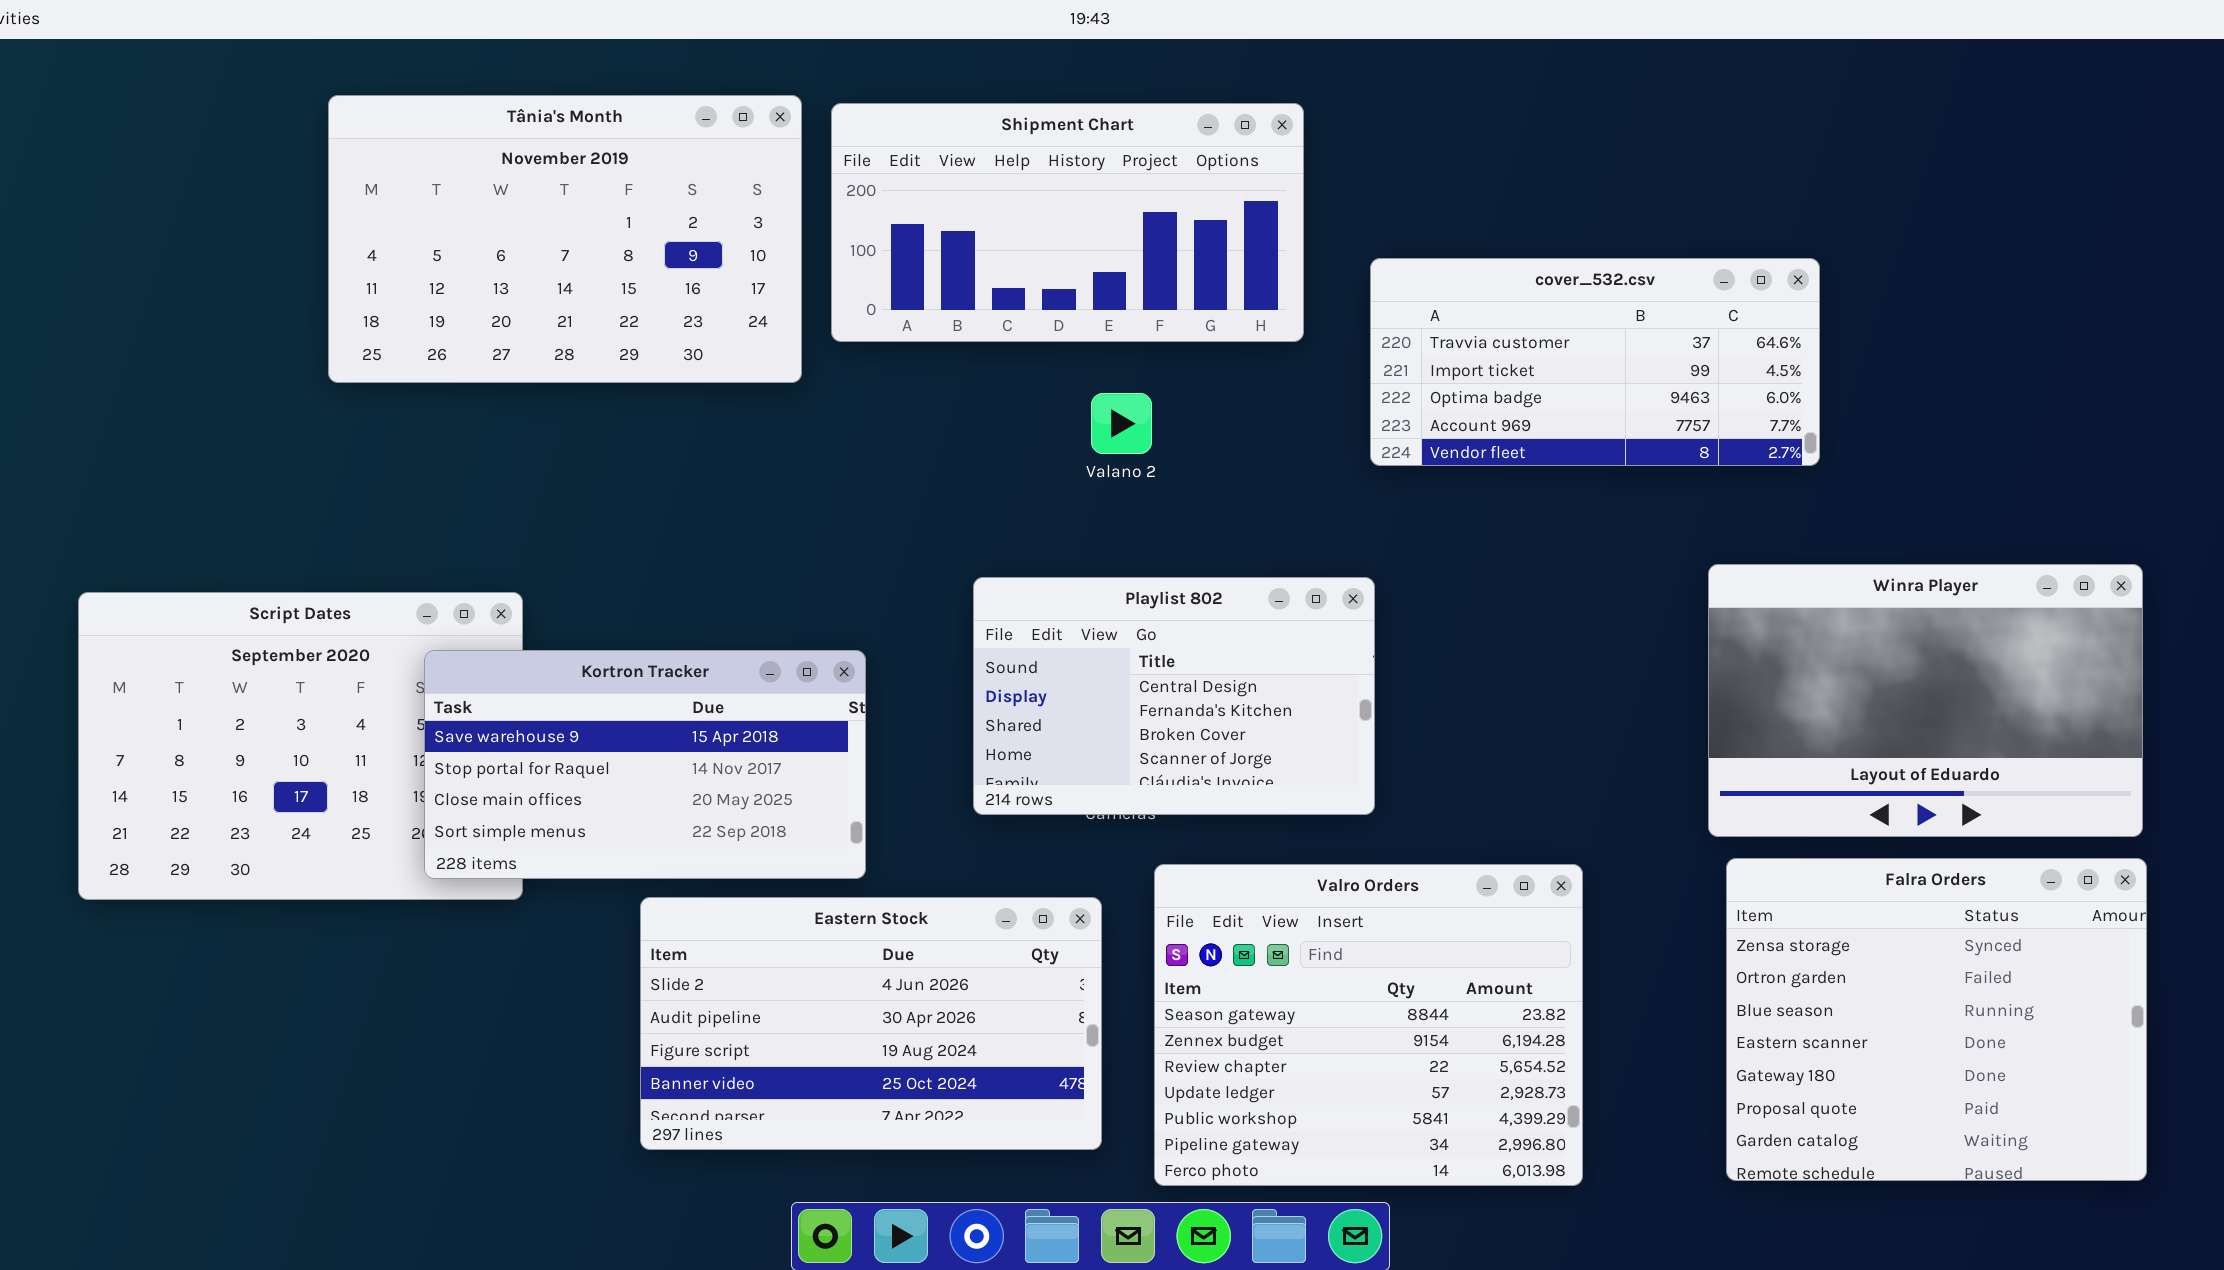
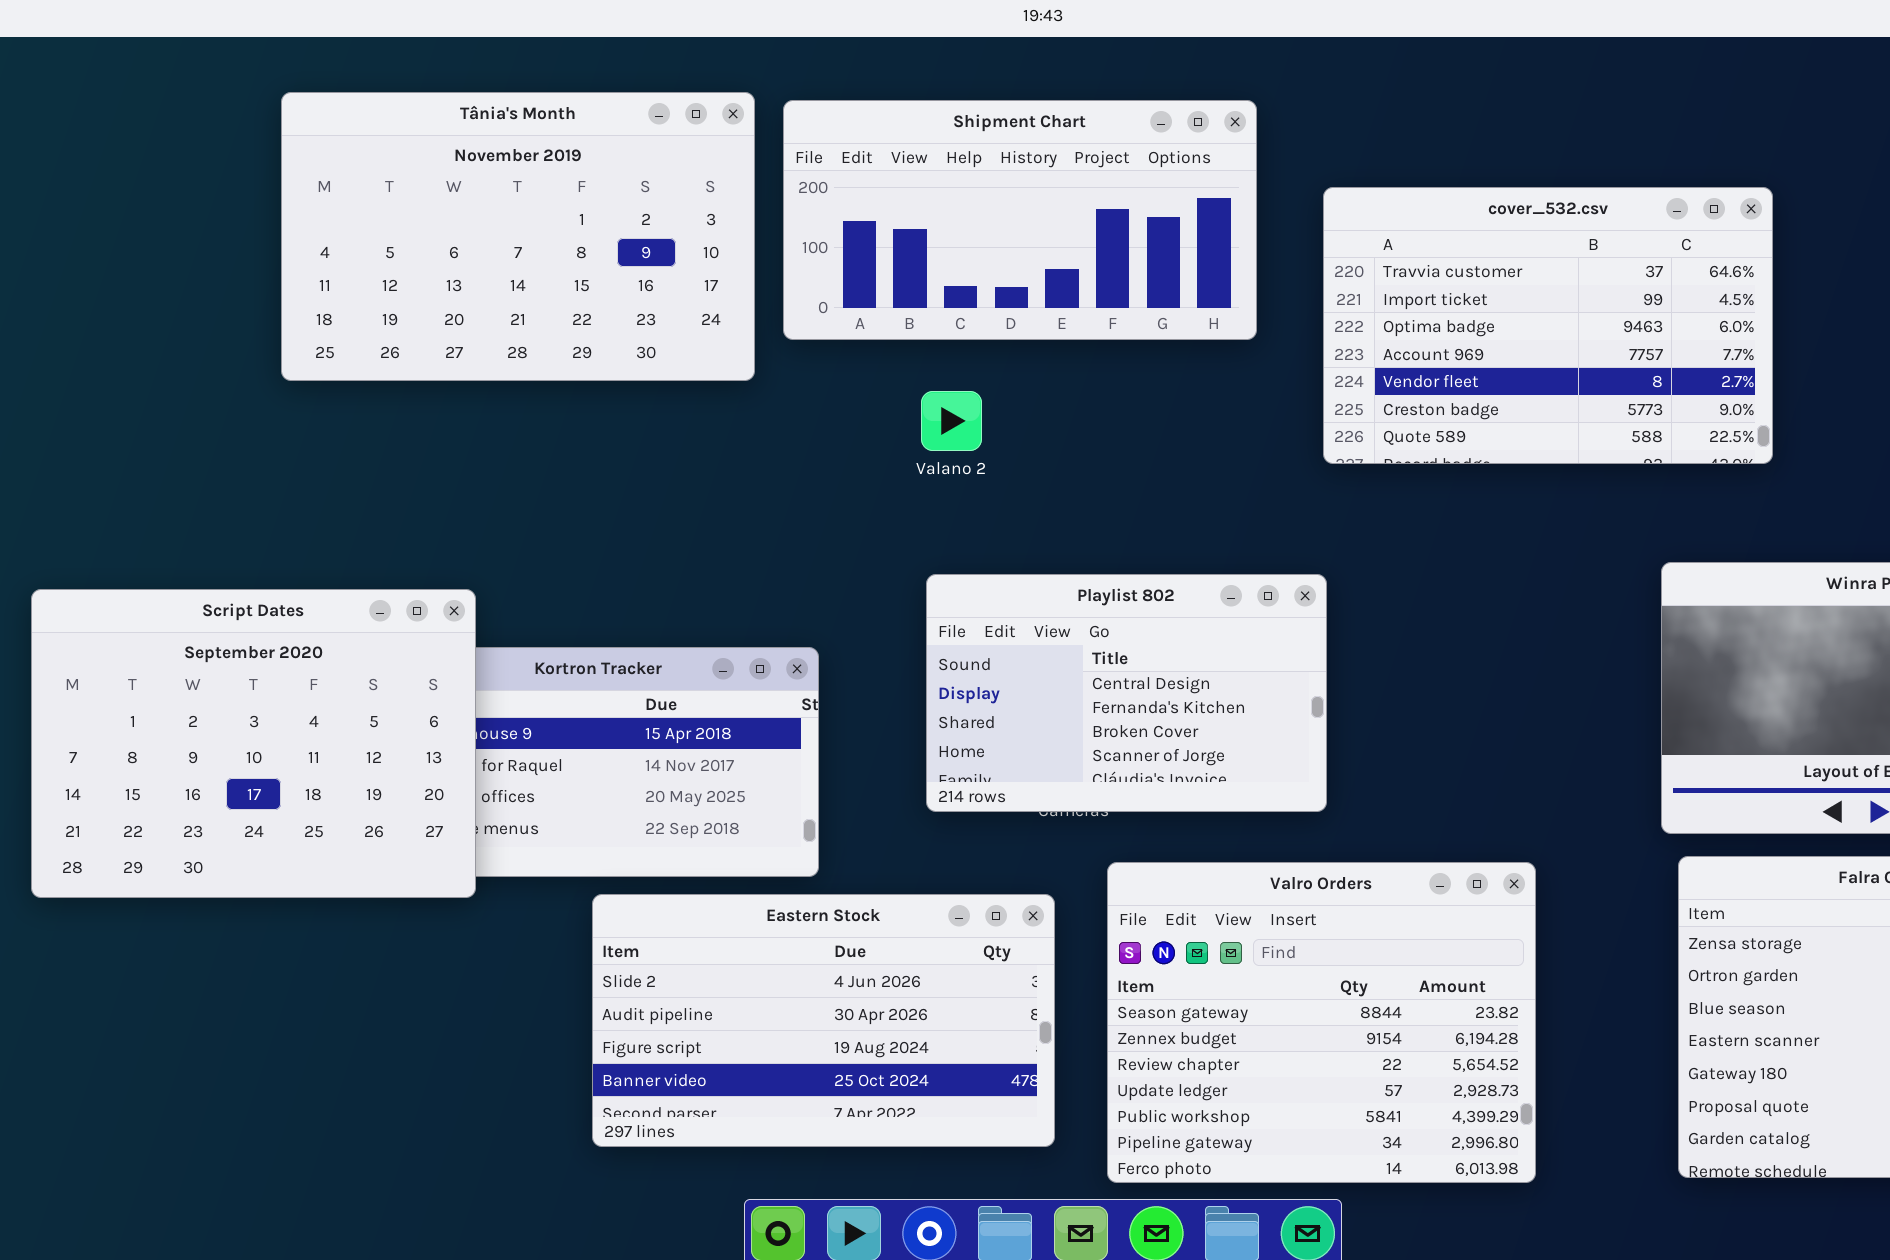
cover_532.csv: [1370,258,1820,466] -> [1323,187,1773,464], resized
Valano 2: [1091,393,1152,454] -> [921,391,982,451], moved
Script Dates: [78,592,523,900] -> [31,589,476,898], raised

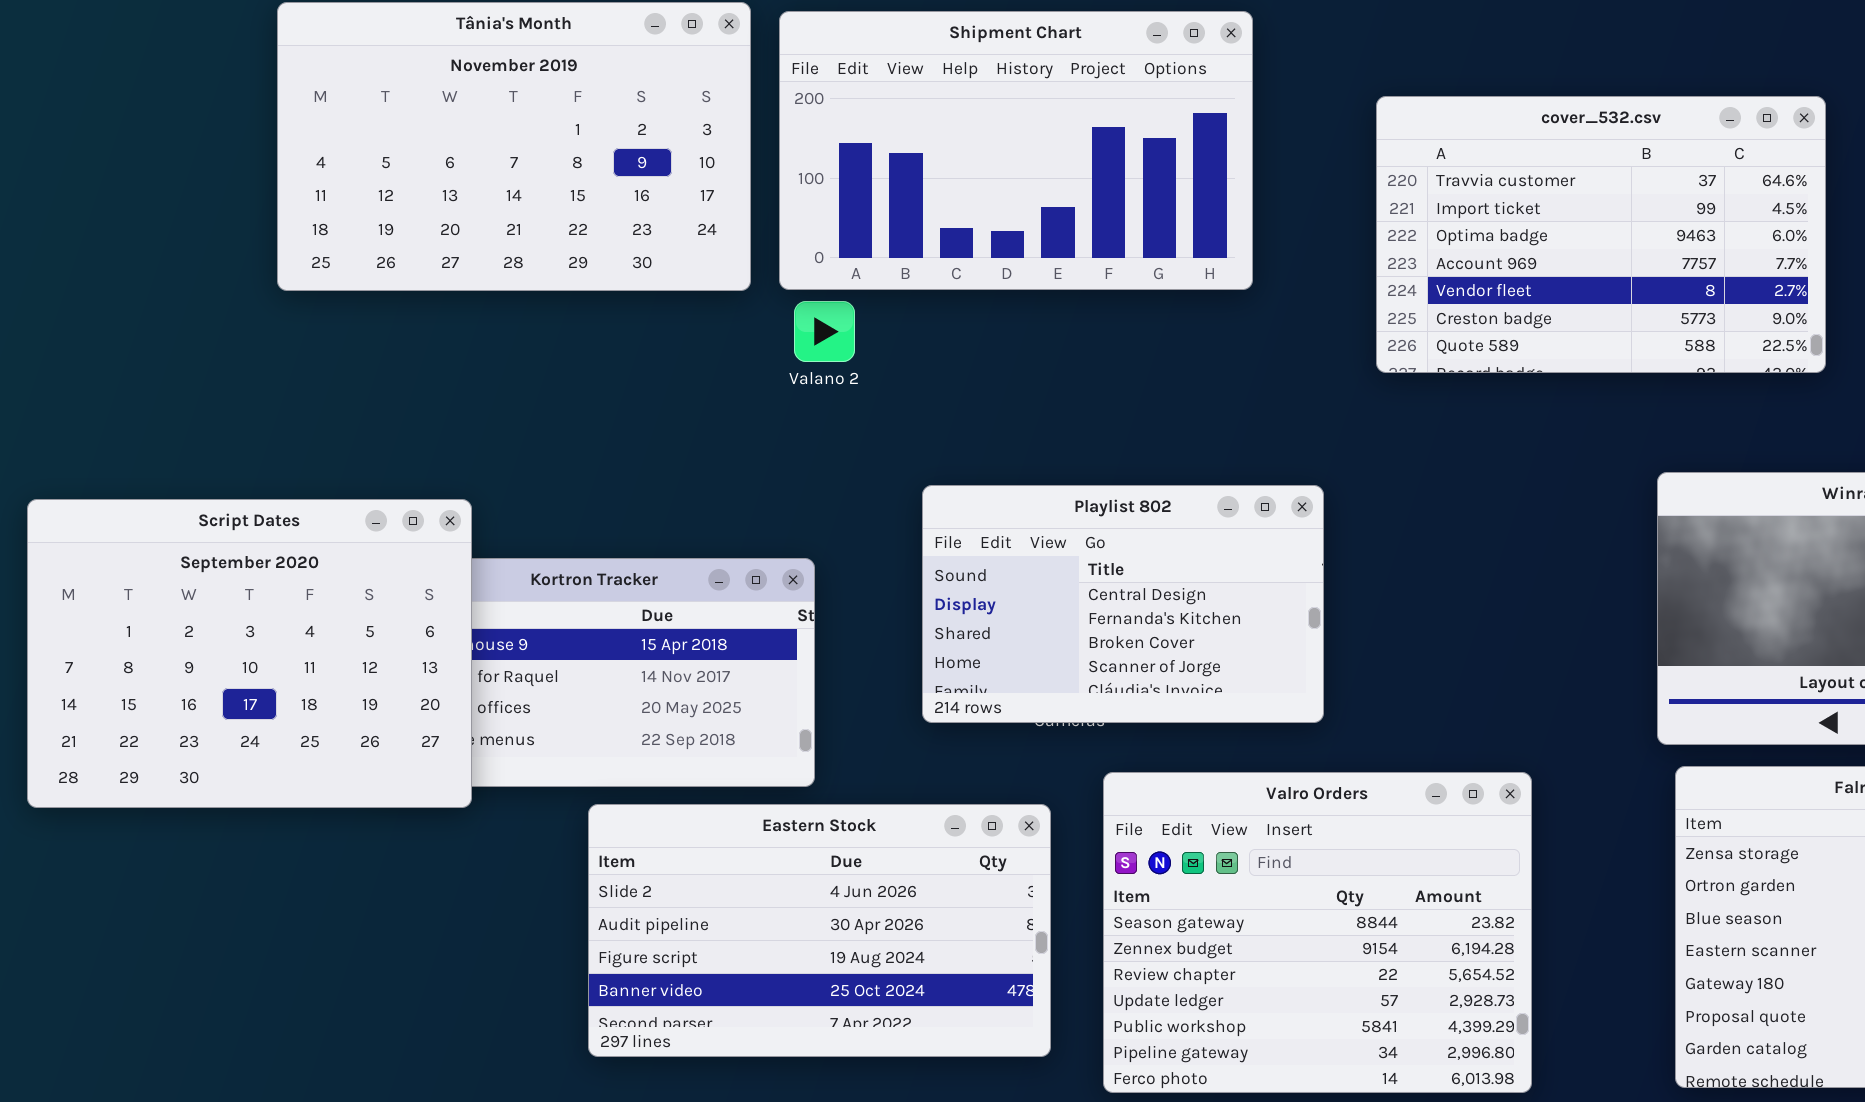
Shipment Chart: [783,100,1257,340] -> [779,11,1253,290], resized
cover_532.csv: [1323,187,1773,464] -> [1376,96,1826,373], moved
Valano 2: [921,391,982,451] -> [794,301,855,362], moved

